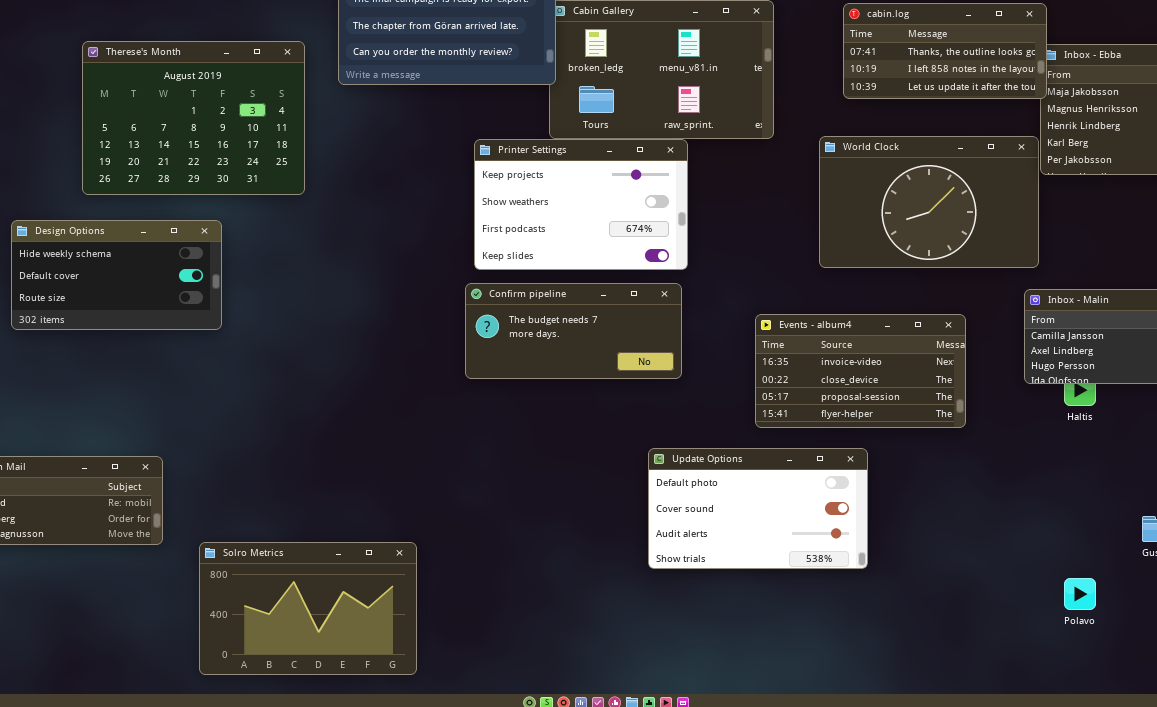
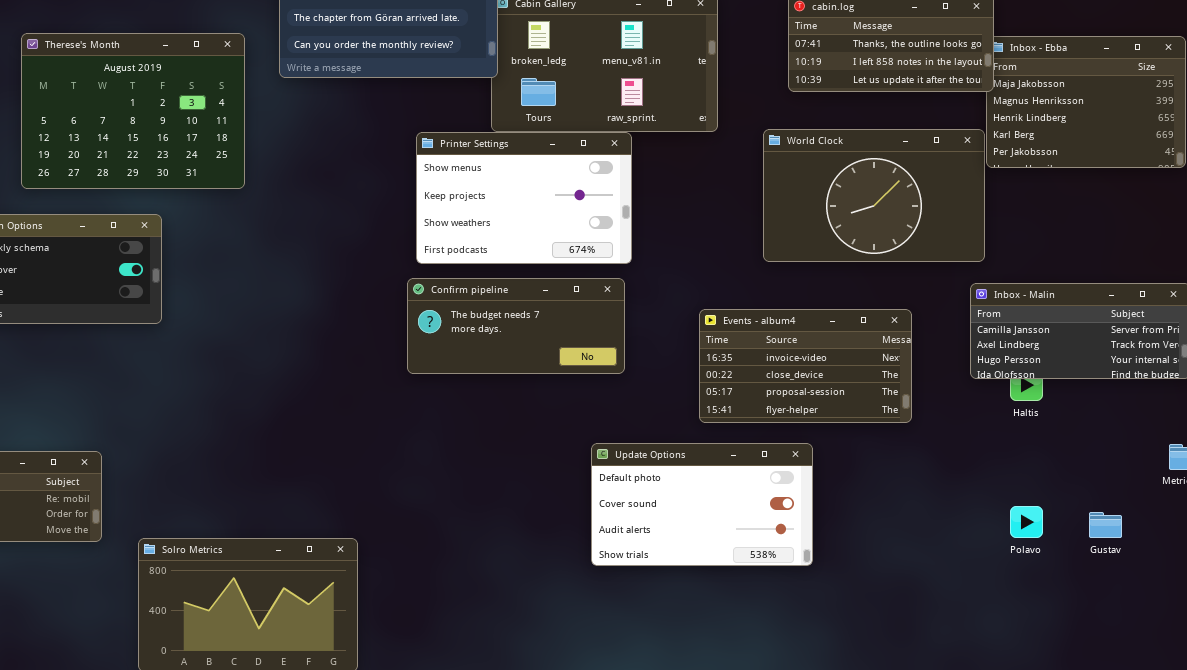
Printer Settings: [474,139,688,270] -> [416,132,632,264], scrolled up 1 row
Polavo: [1064,578,1096,610] -> [1010,506,1043,538], moved

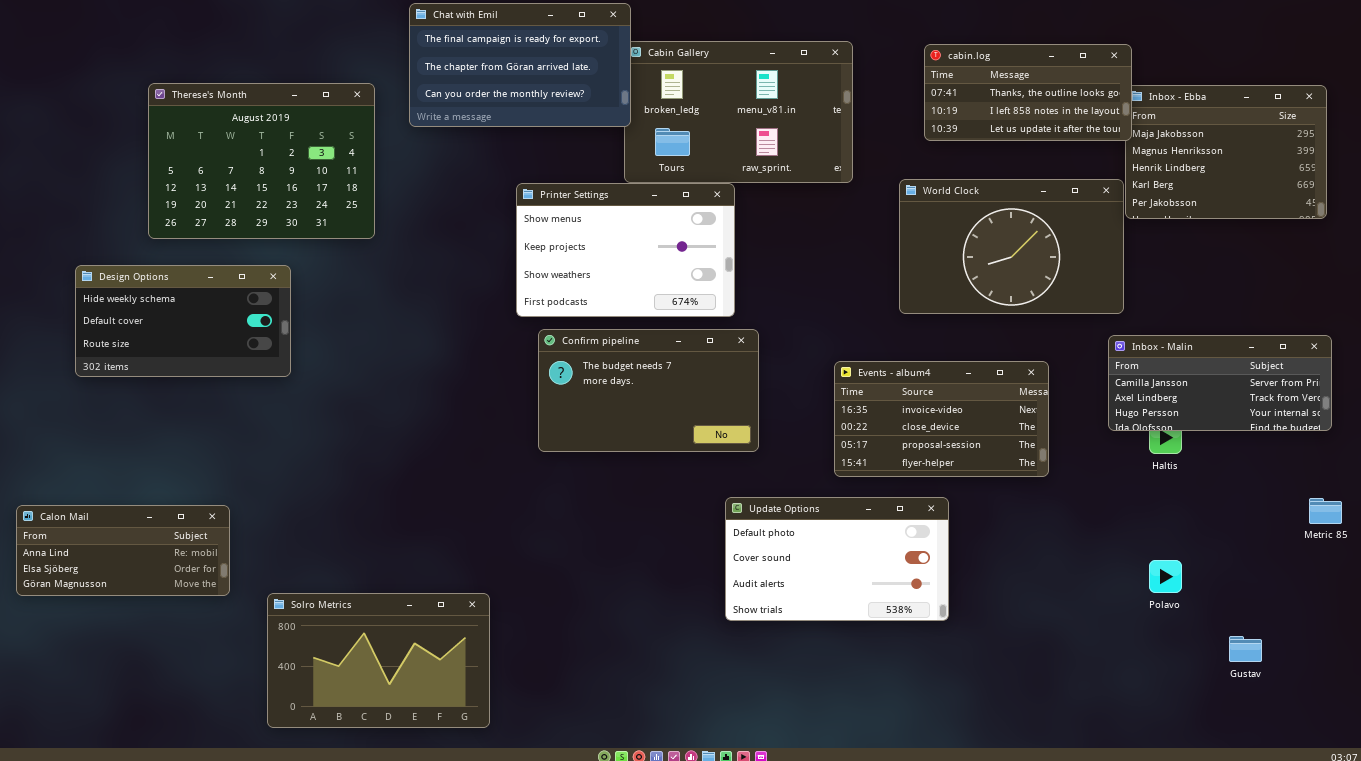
Printer Settings: [416,132,632,264] -> [516,183,735,317], moved
Confirm pipeline: [407,278,625,374] -> [538,329,759,452], resized
Gustav: [1089,512,1122,538] -> [1229,636,1262,662], moved

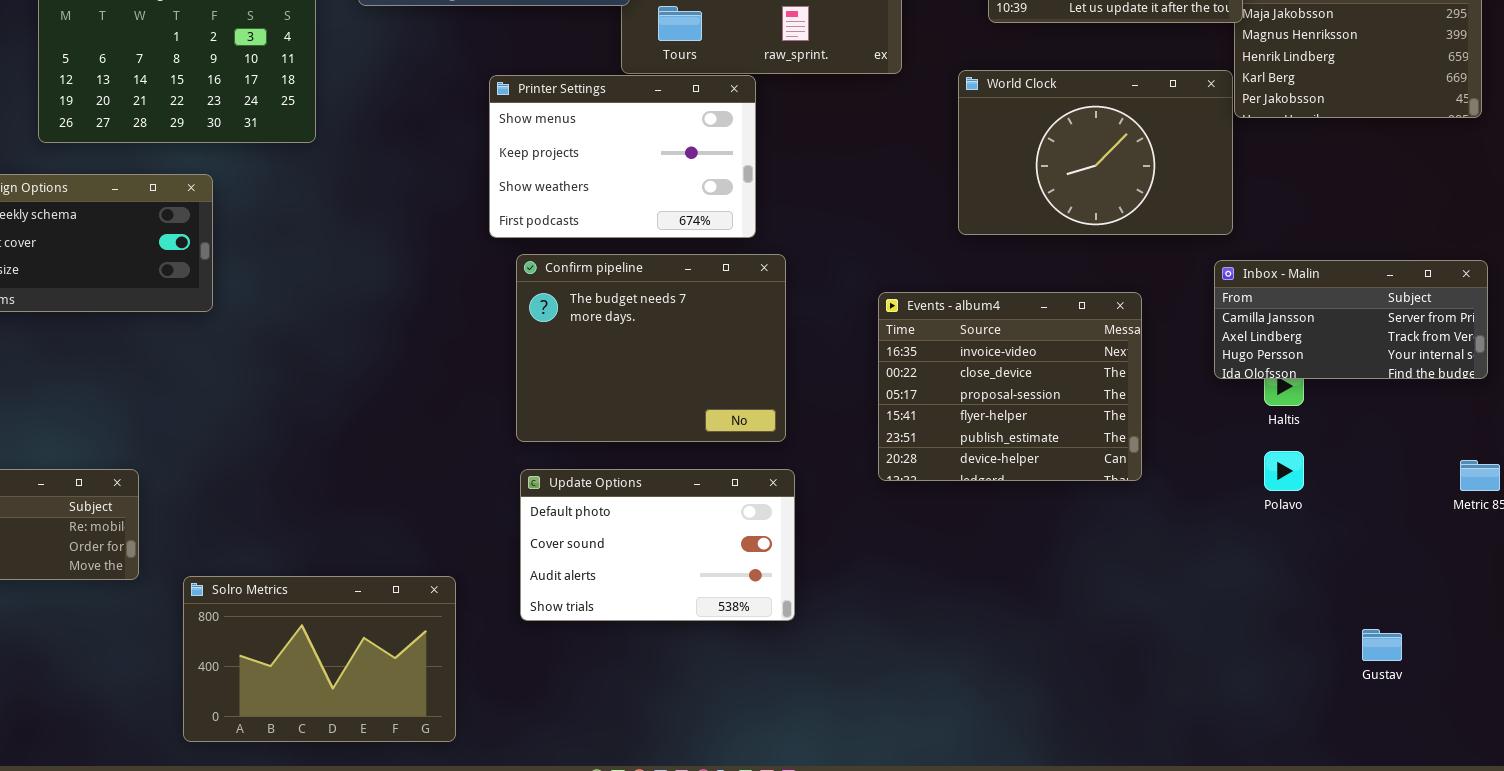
Confirm pipeline: [538,329,759,452] -> [516,254,786,442], resized
Events - album4: [834,361,1049,477] -> [878,292,1142,481], resized
Update Options: [725,497,949,621] -> [520,469,795,621], moved
Polavo: [1149,560,1182,593] -> [1264,451,1304,491], moved

